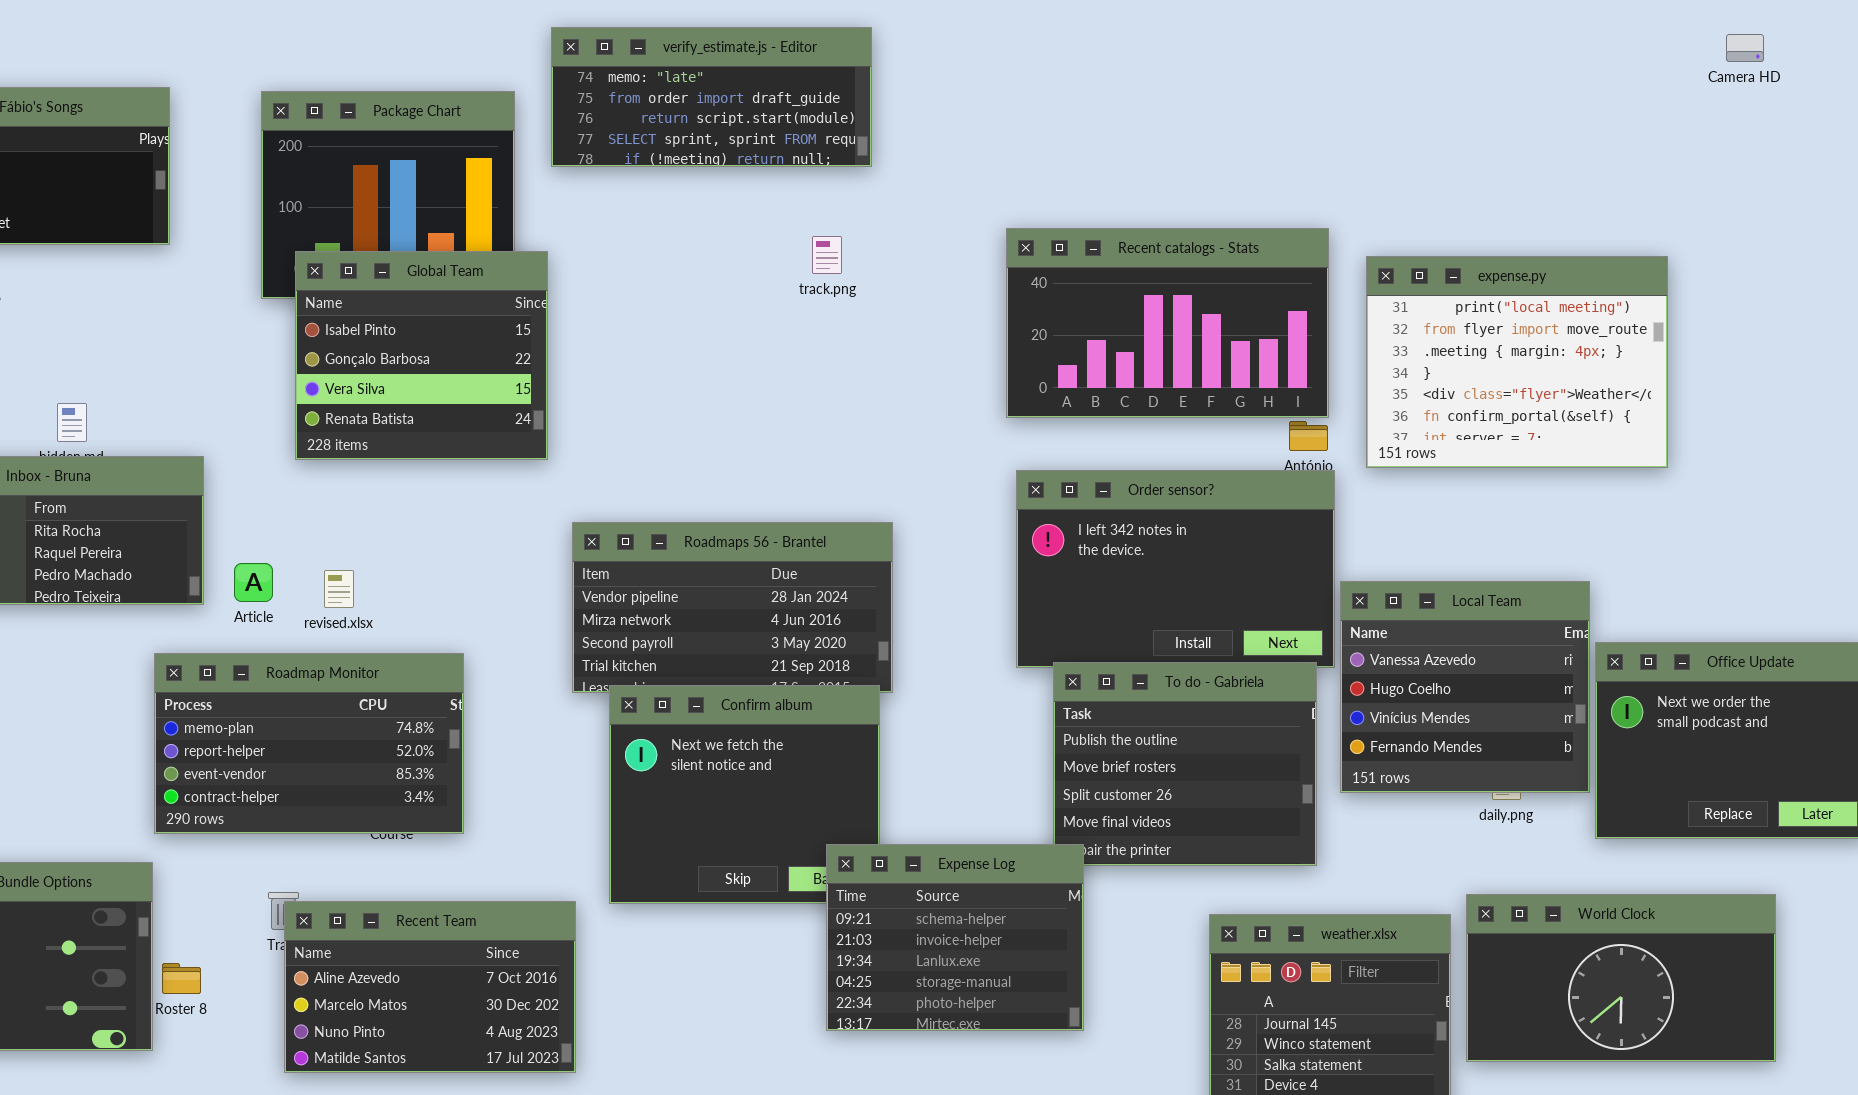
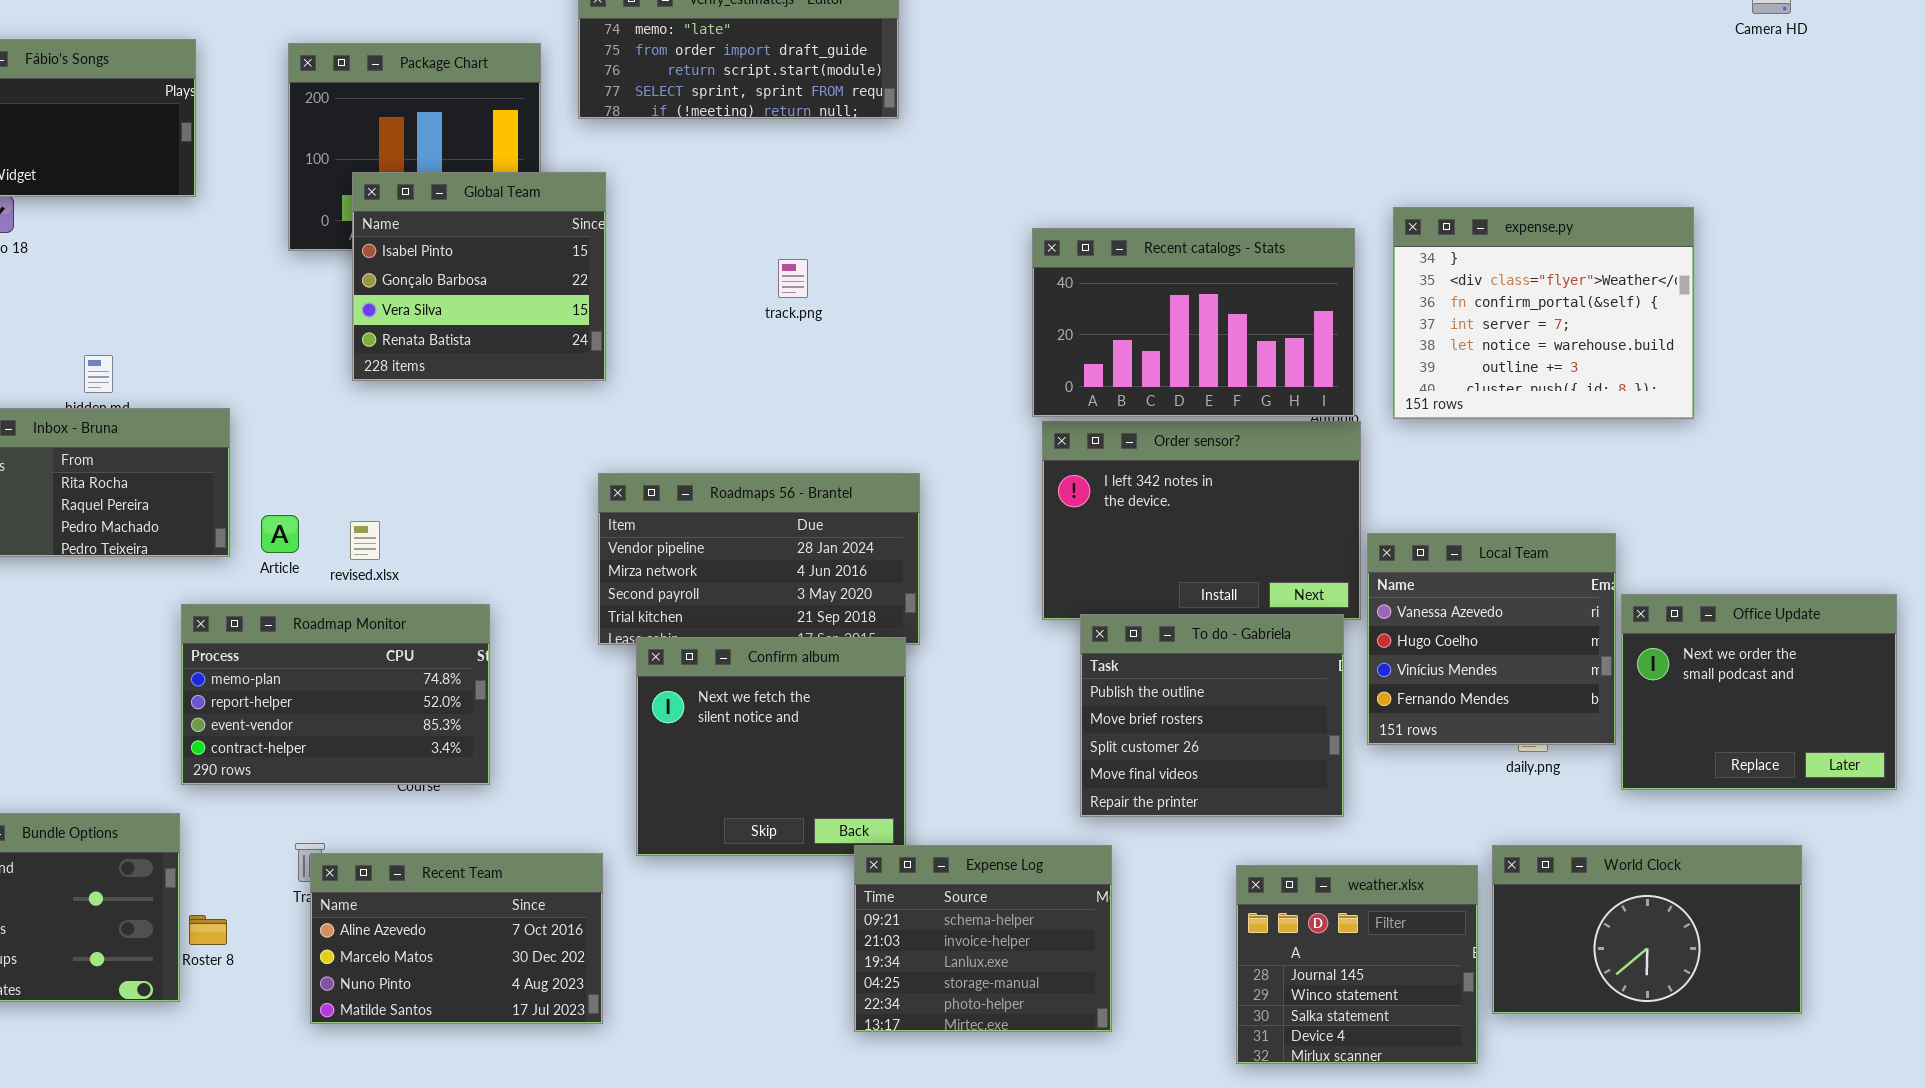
Recent catalogs - Stats: [1006,228,1329,418] -> [1032,228,1355,417], moved
track.png: [812,236,842,274] -> [778,259,808,298], moved
Global Team: [295,251,548,460] -> [352,172,606,381], moved
expense.py: [1366,256,1668,468] -> [1393,207,1694,419], scrolled down 3 rows
Expense Log: [826,844,1084,1031] -> [854,845,1112,1032], moved

